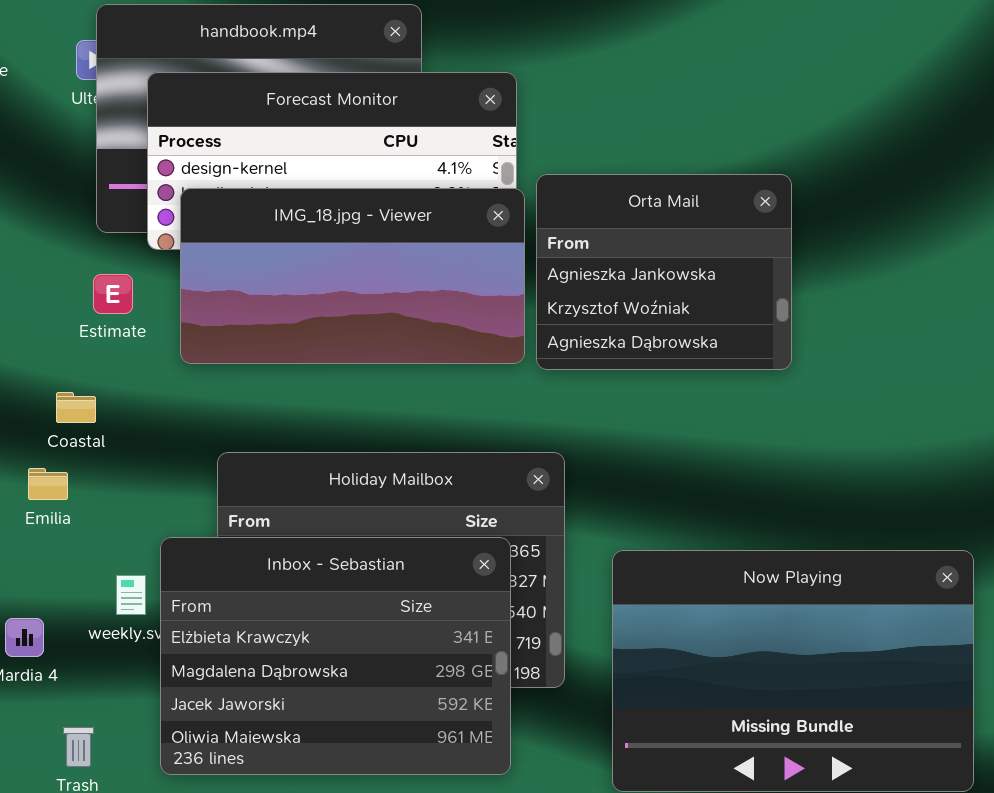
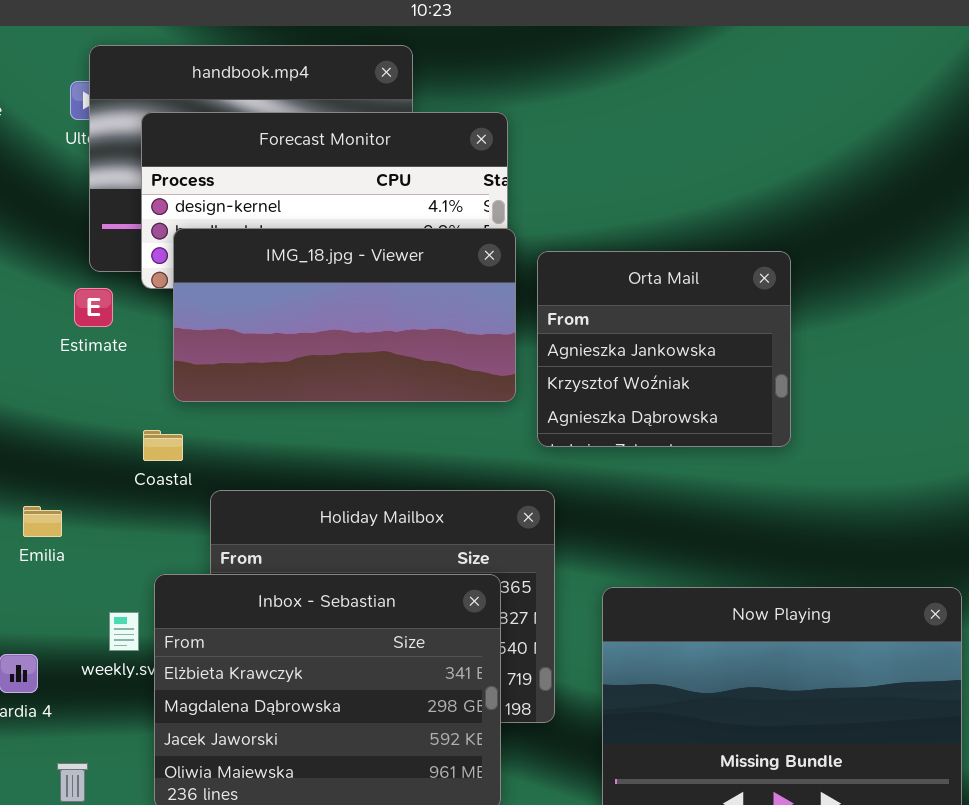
Orta Mail: [536,174,792,370] -> [537,251,791,447], moved
Estimate: [93,274,133,314] -> [74,288,113,327], moved
Coastal: [56,392,96,423] -> [143,430,183,461], moved

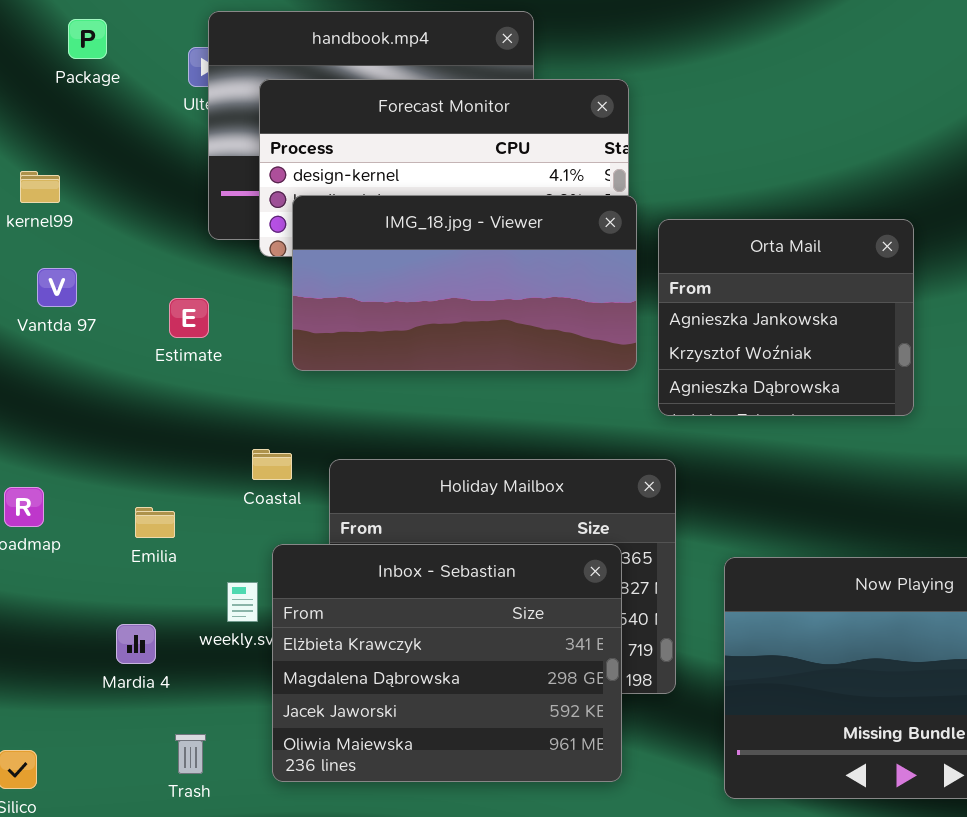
Estimate: [74,288,113,327] -> [169,298,209,338], moved
Coastal: [143,430,183,461] -> [252,449,292,480], moved
Emilia: [23,506,62,537] -> [135,507,175,538], moved

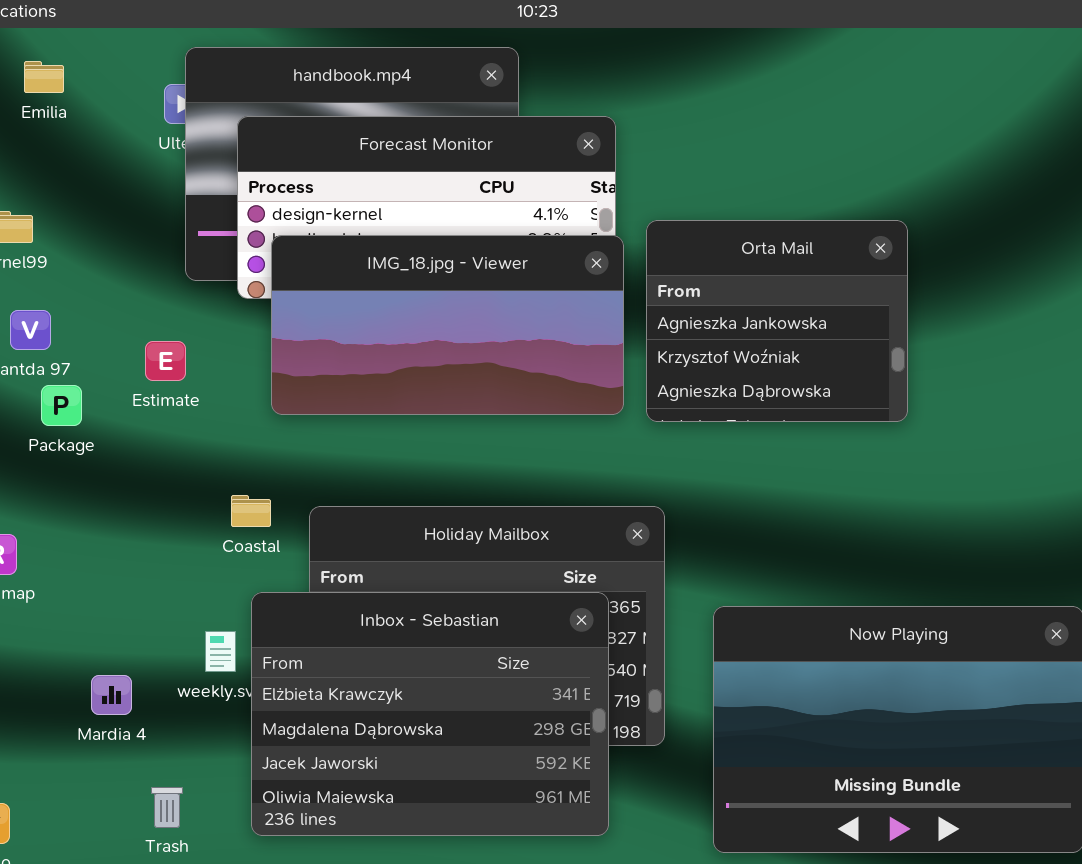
Package: [68,19,107,59] -> [41,385,82,426], moved
Orta Mail: [658,219,914,416] -> [646,220,908,422], moved
Emilia: [135,507,175,538] -> [24,61,64,93], moved

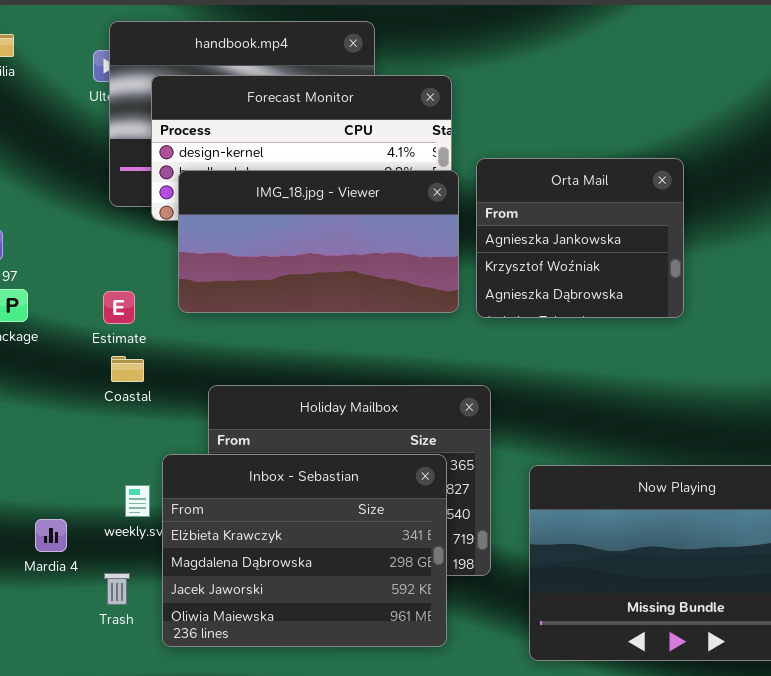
Estimate: [145,341,186,381] -> [103,291,135,324], moved
Coastal: [231,495,271,527] -> [111,356,144,382], moved
Trash: [151,787,183,828] -> [104,573,130,605], moved

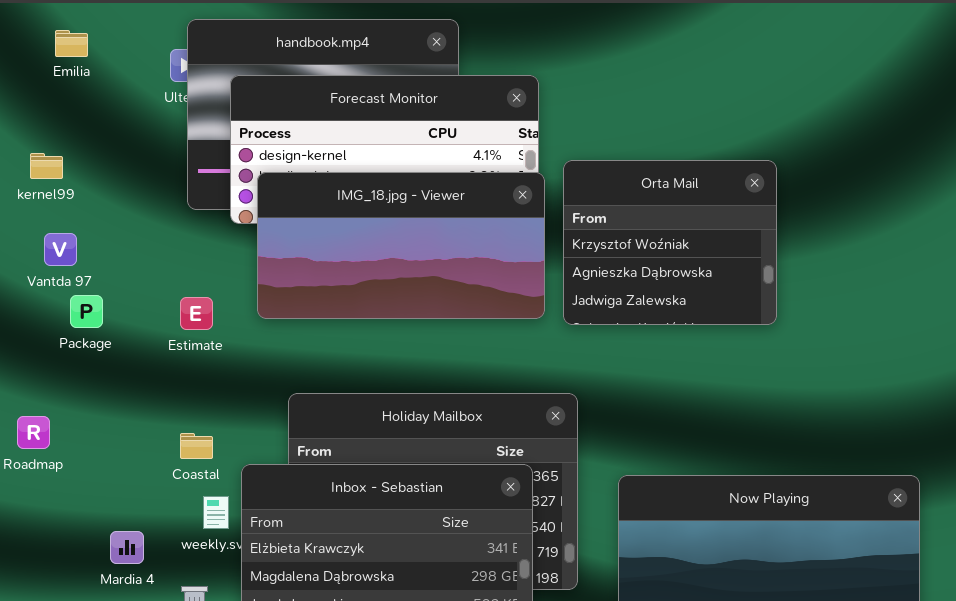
Orta Mail: [476,158,684,318] -> [563,160,777,325], scrolled down 1 row
Coastal: [111,356,144,382] -> [180,433,213,459], moved

